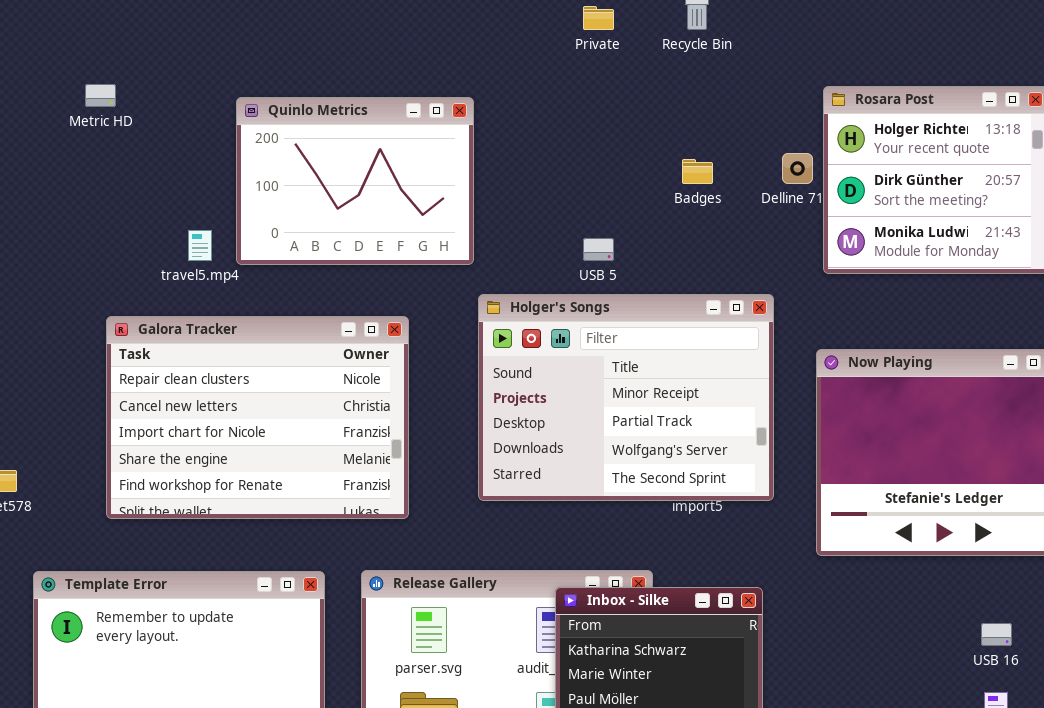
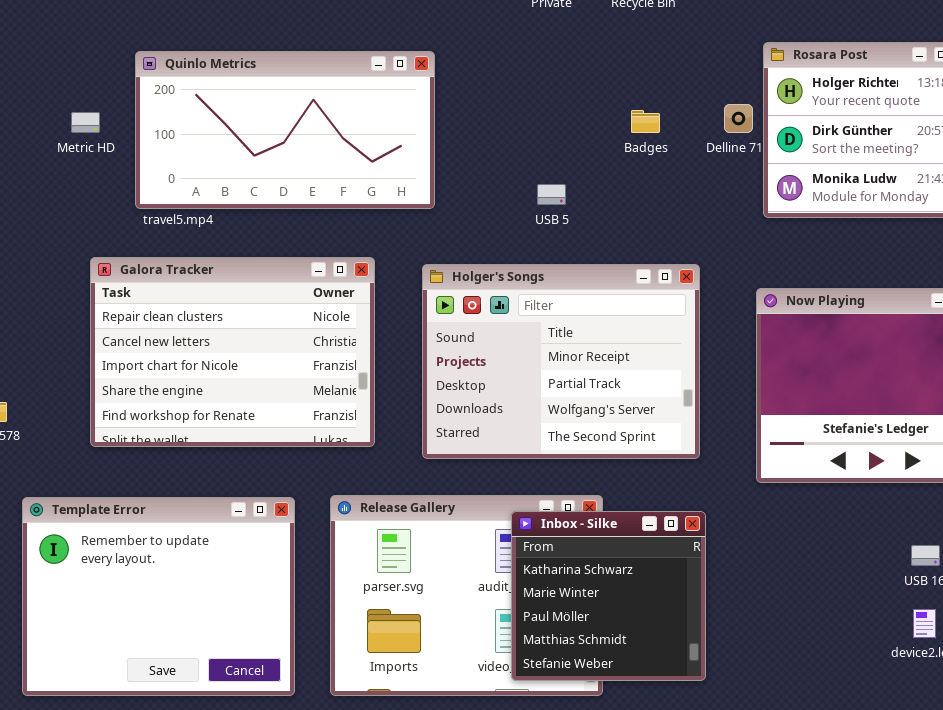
Metric HD: [85,84,116,107] -> [71,112,100,133], moved
Quinlo Metrics: [236,97,474,265] -> [135,51,435,209], resized
Holger's Songs: [478,294,774,501] -> [422,264,700,459], moved

